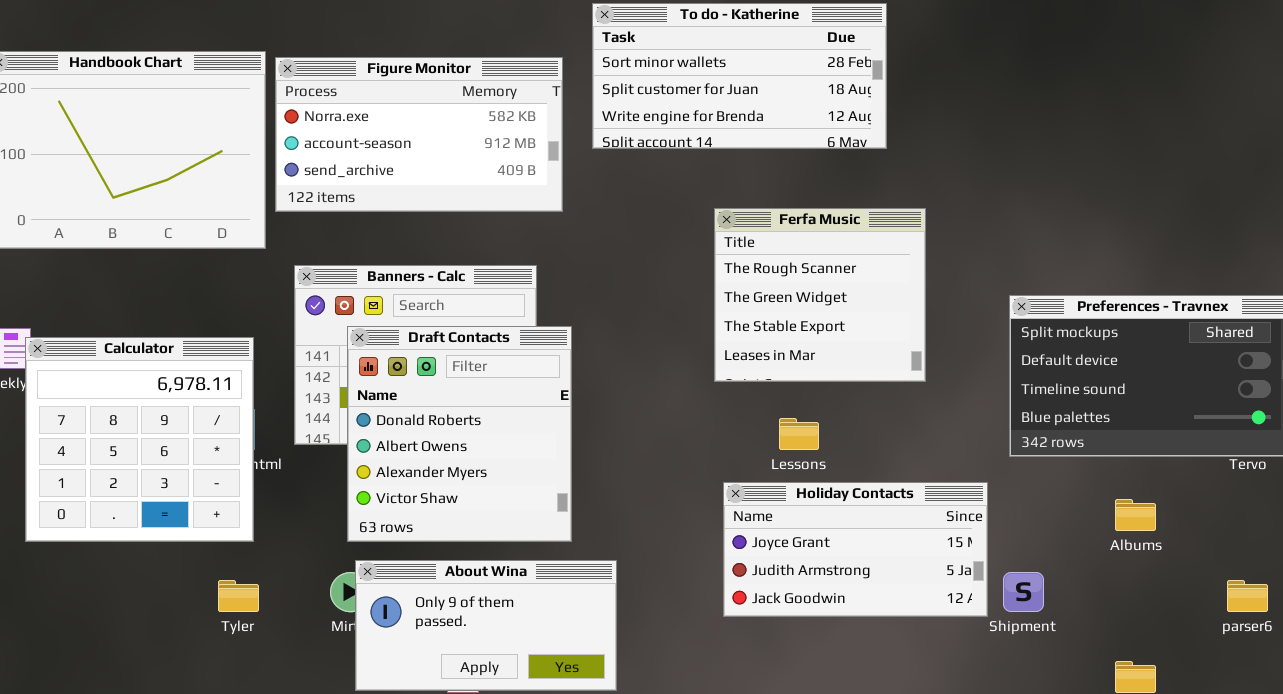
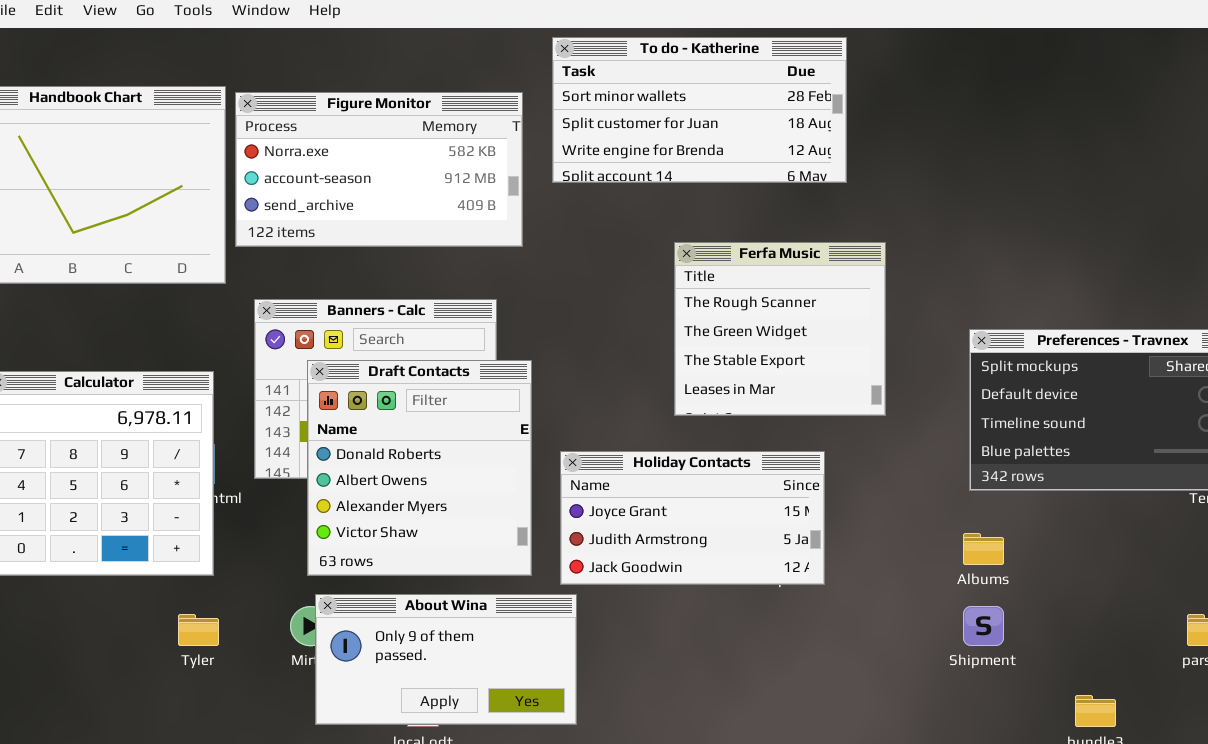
Holiday Contacts: [723,482,988,617] -> [560,451,825,585], moved
Albums: [1115,499,1156,531] -> [963,533,1004,565], moved

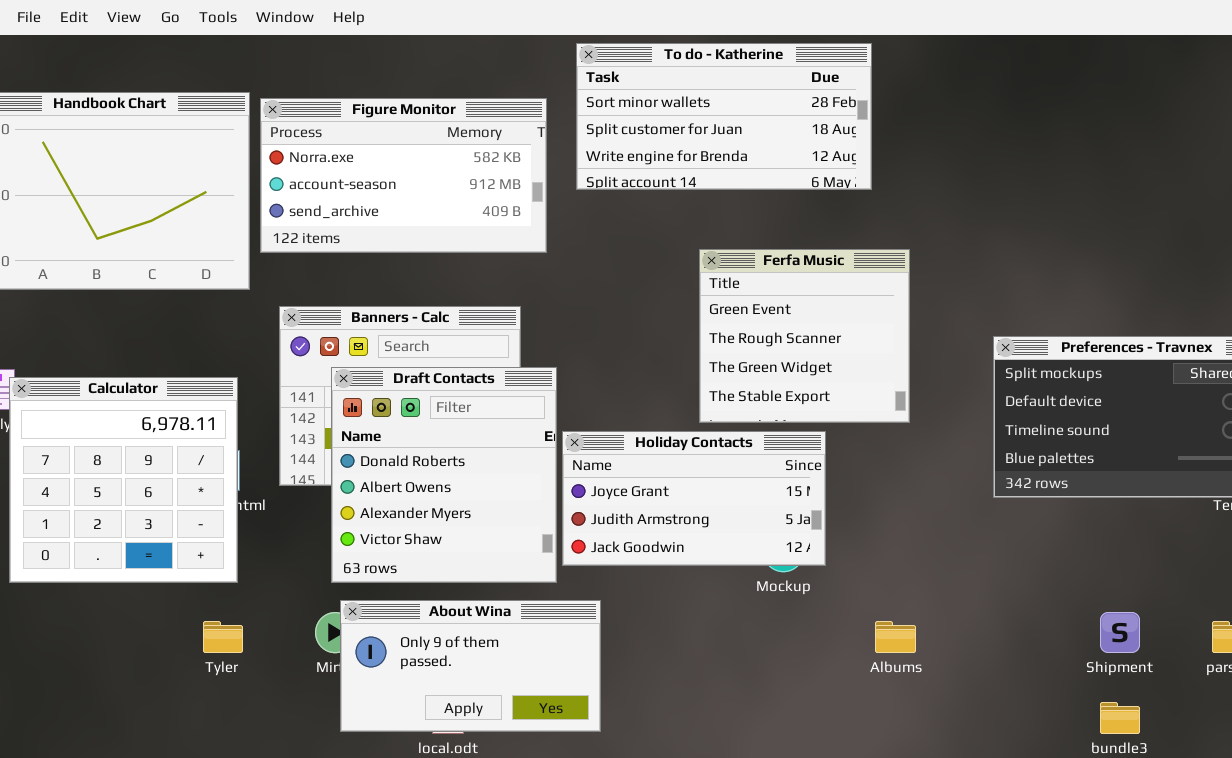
Ferfa Music: [674,242,886,416] -> [699,249,910,423], scrolled up 1 row
Holiday Contacts: [560,451,825,585] -> [562,431,826,566], moved
Albums: [963,533,1004,565] -> [875,621,916,653], moved
Shipment: [963,606,1004,646] -> [1100,612,1140,653], moved

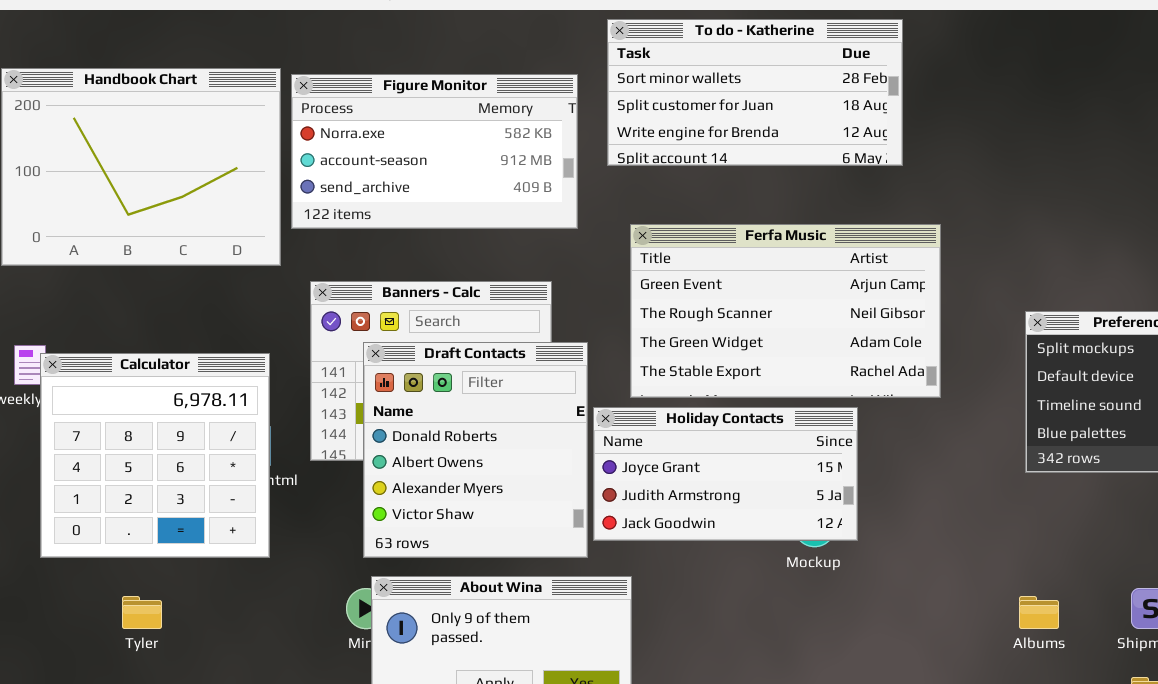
Ferfa Music: [699,249,910,423] -> [630,224,941,398], resized
Tyler: [203,621,243,653] -> [122,596,162,629], moved
Albums: [875,621,916,653] -> [1019,596,1059,629], moved

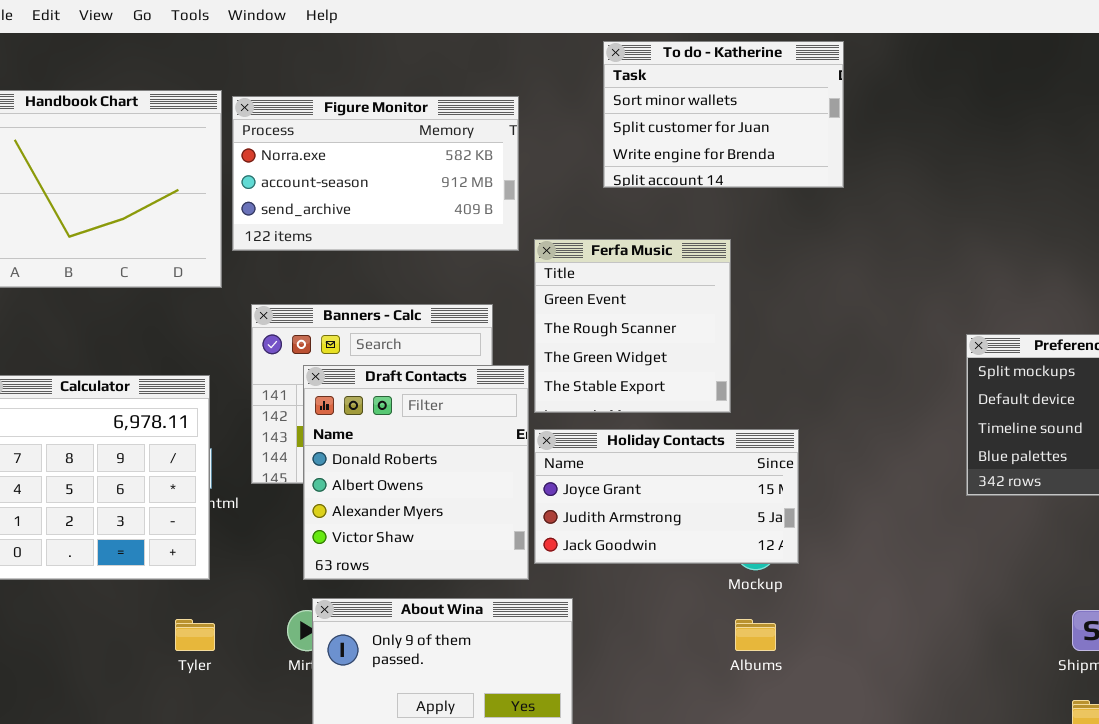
To do - Katherine: [607,19,903,166] -> [603,41,844,188], resized
Ferfa Music: [630,224,941,398] -> [534,239,731,413], moved, resized
Tyler: [122,596,162,629] -> [175,619,215,651], moved
Albums: [1019,596,1059,629] -> [735,619,776,651], moved

